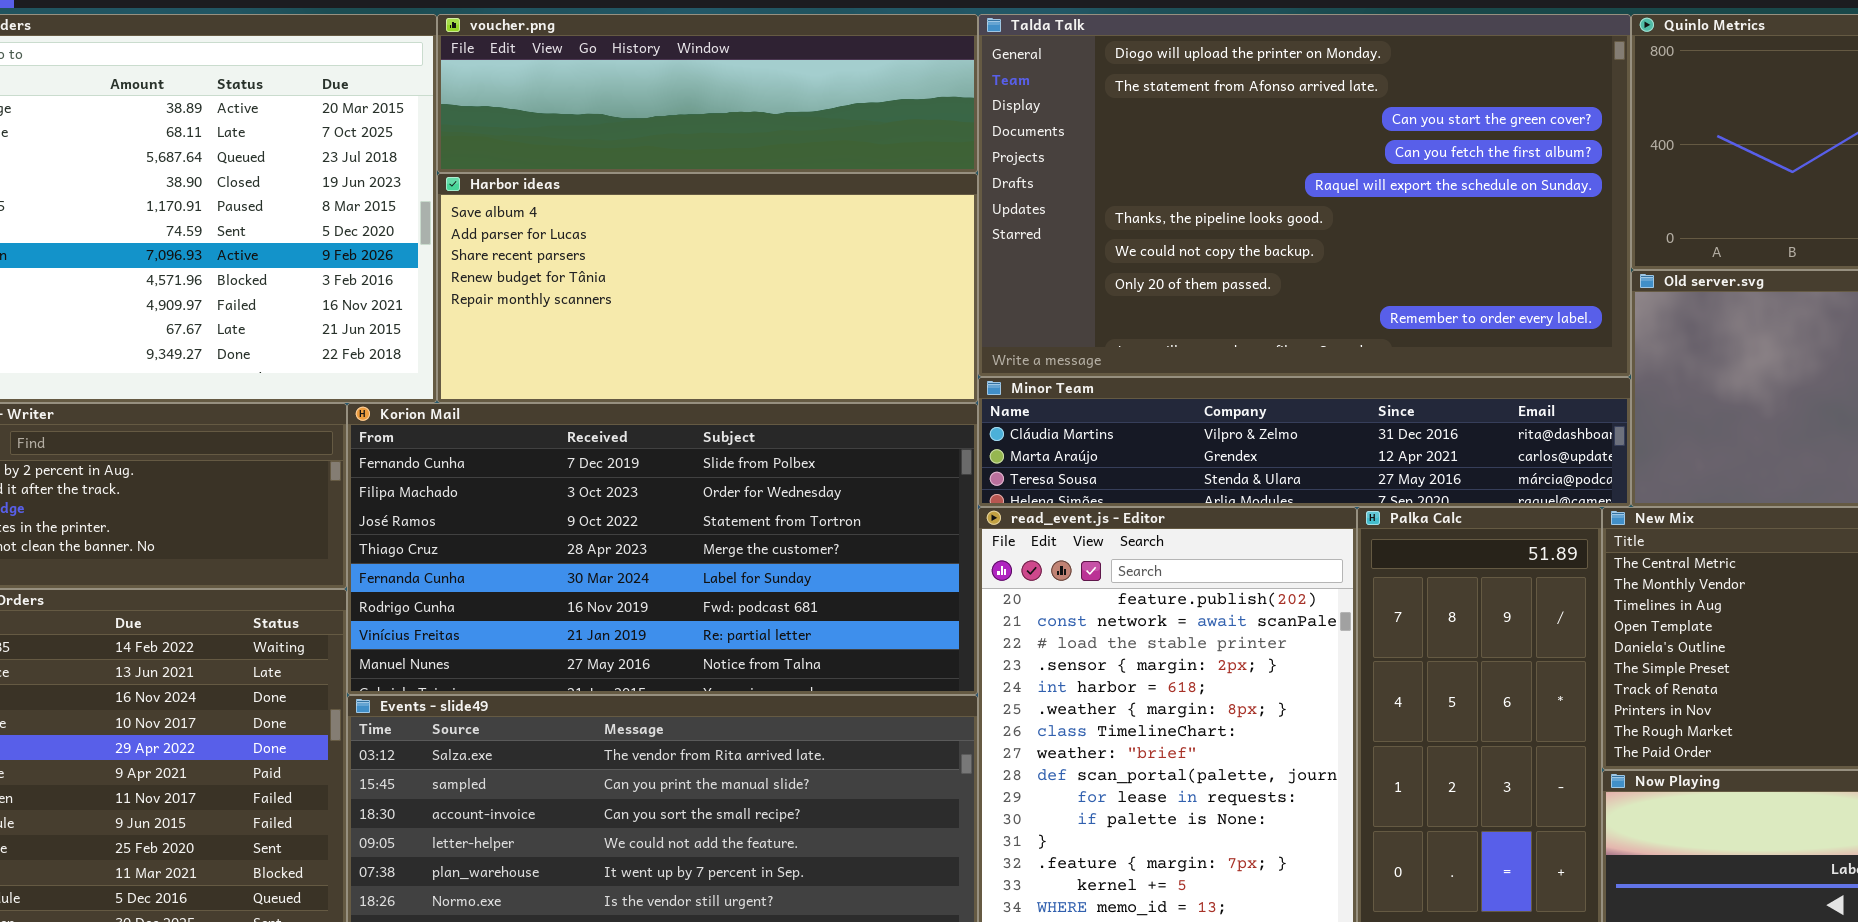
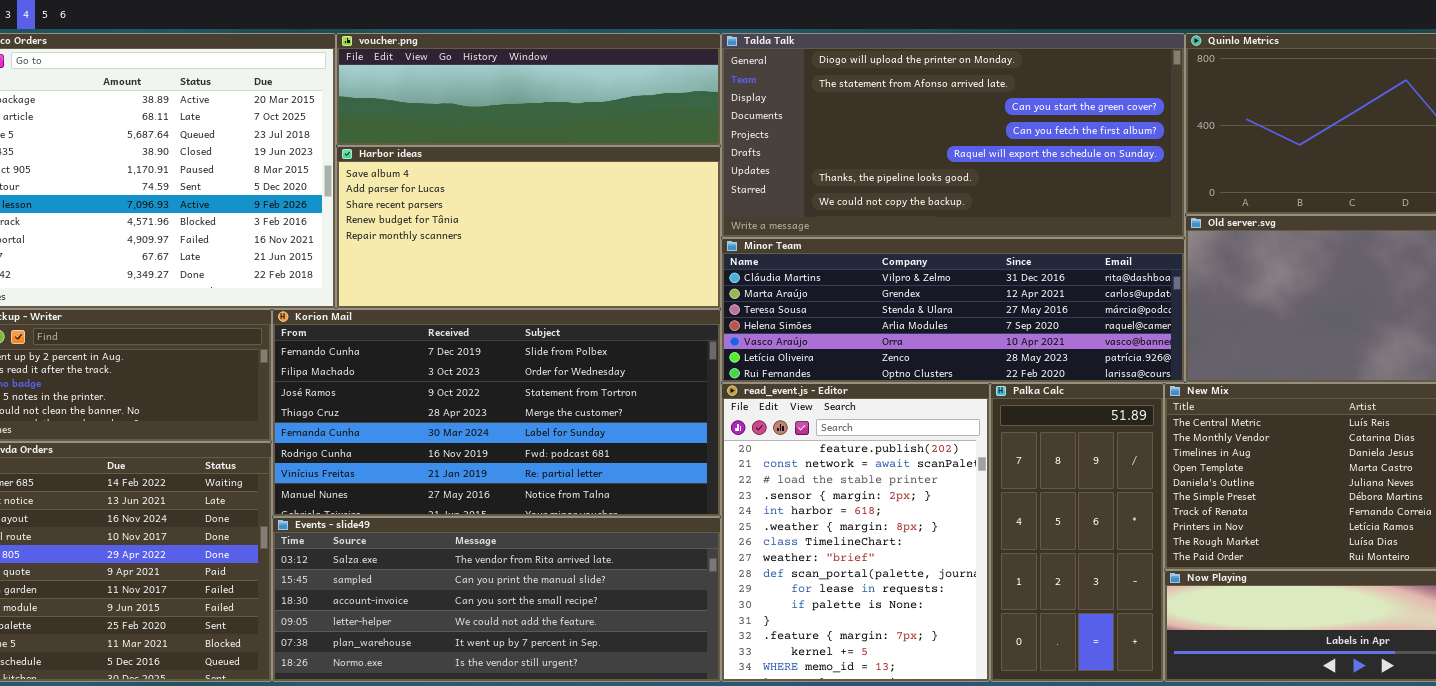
Talda Talk: [978,14,1631,377] -> [721,33,1185,238], resized
Minor Team: [978,377,1631,507] -> [721,238,1185,383], resized

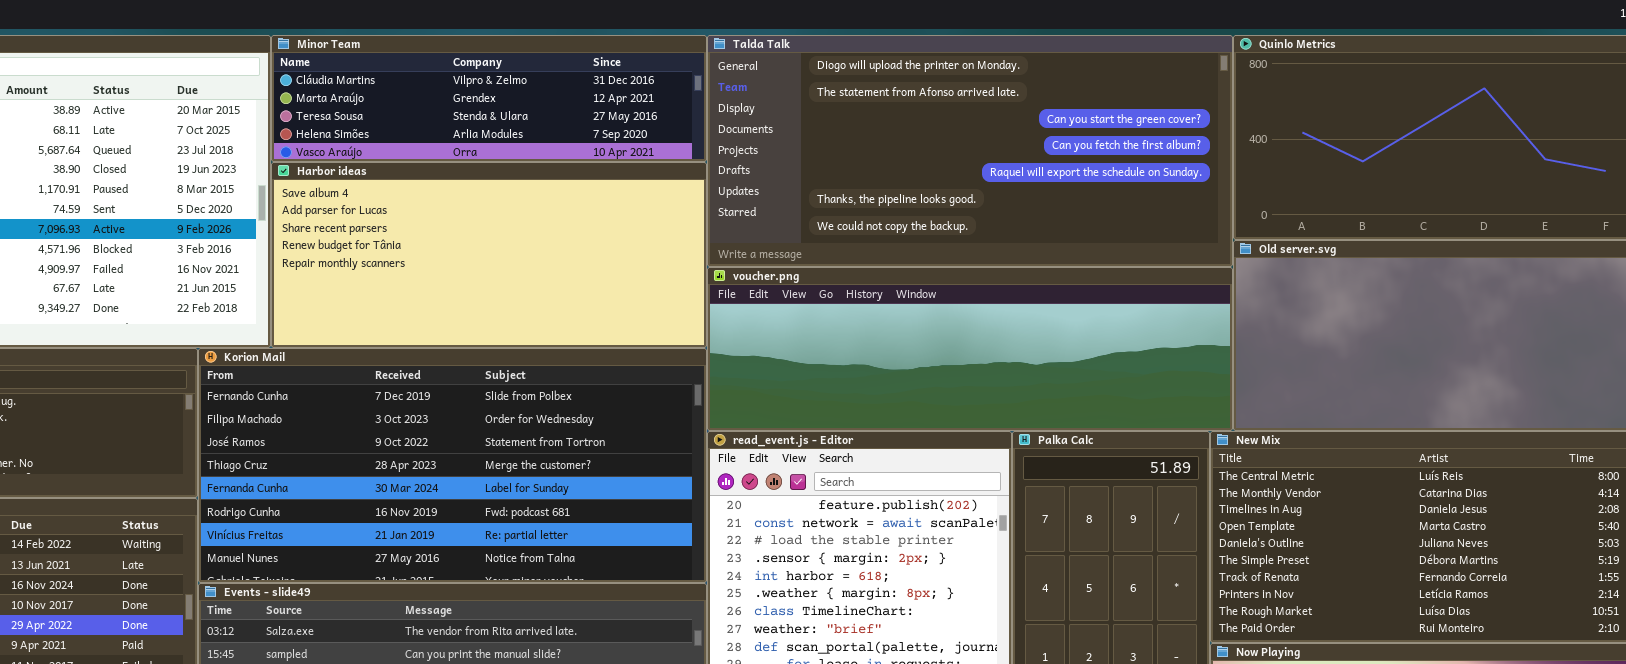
voucher.png: [336,33,721,146] -> [707,267,1233,431], moved, resized
Minor Team: [721,238,1185,383] -> [271,35,707,162], moved, resized

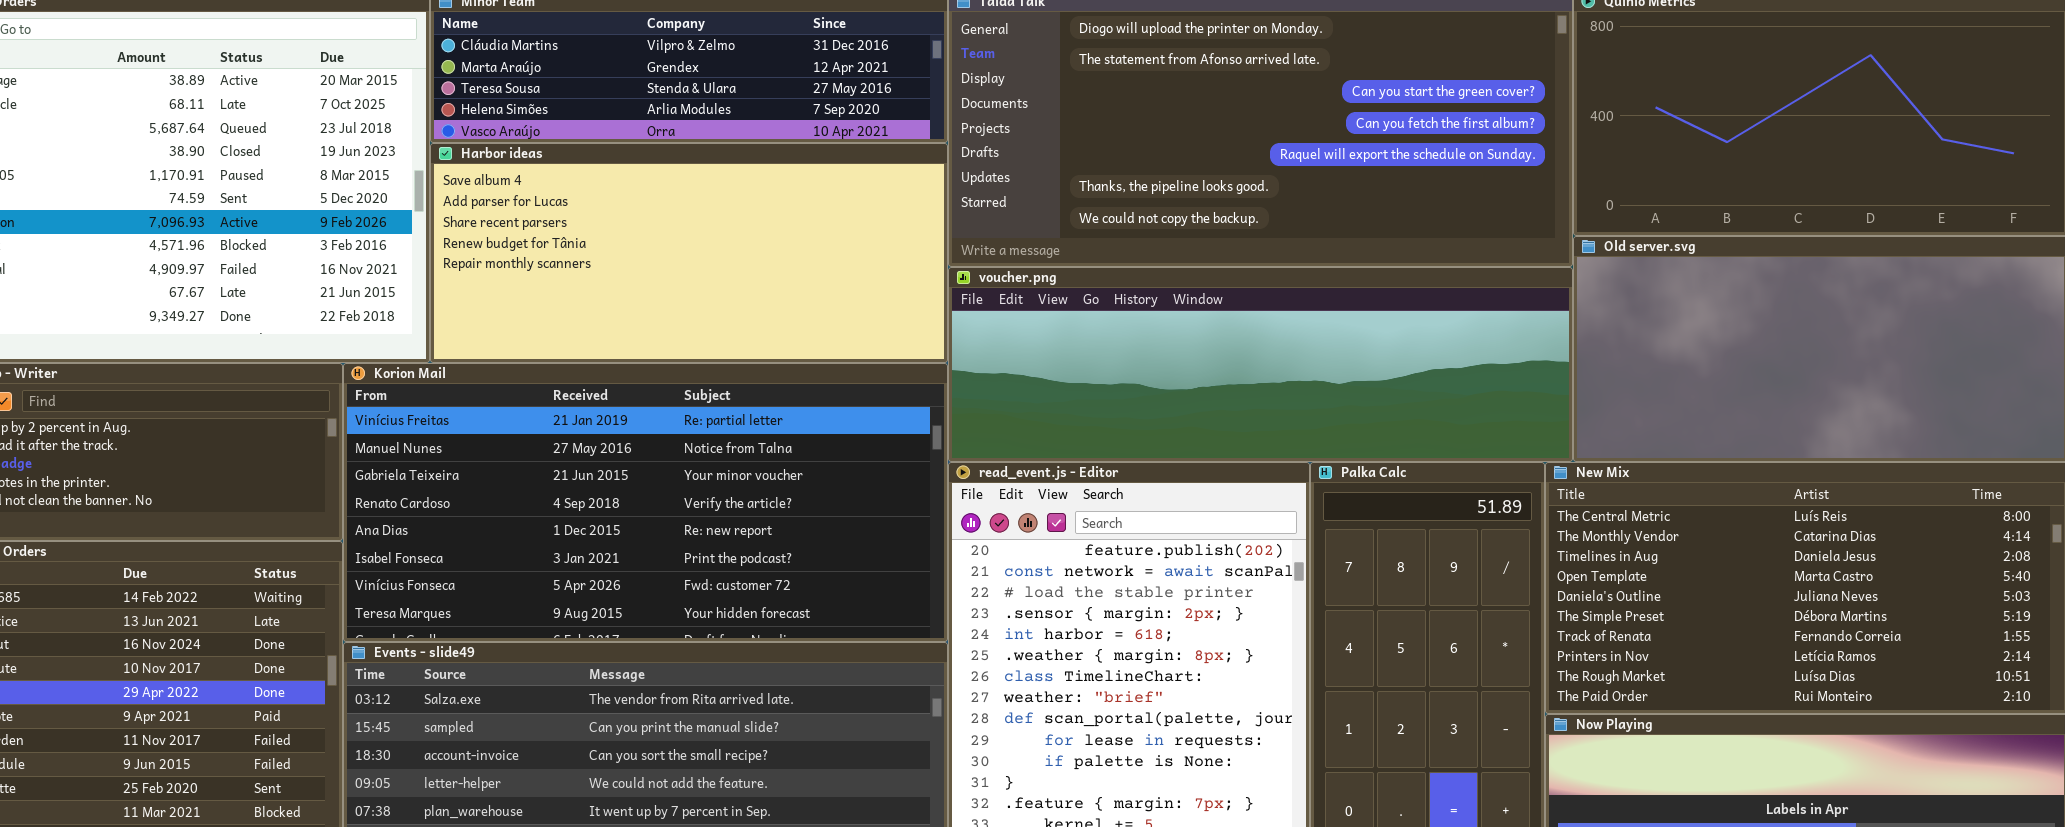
Korion Mail: [198,348,707,583] -> [343,363,948,642], scrolled down 6 rows

